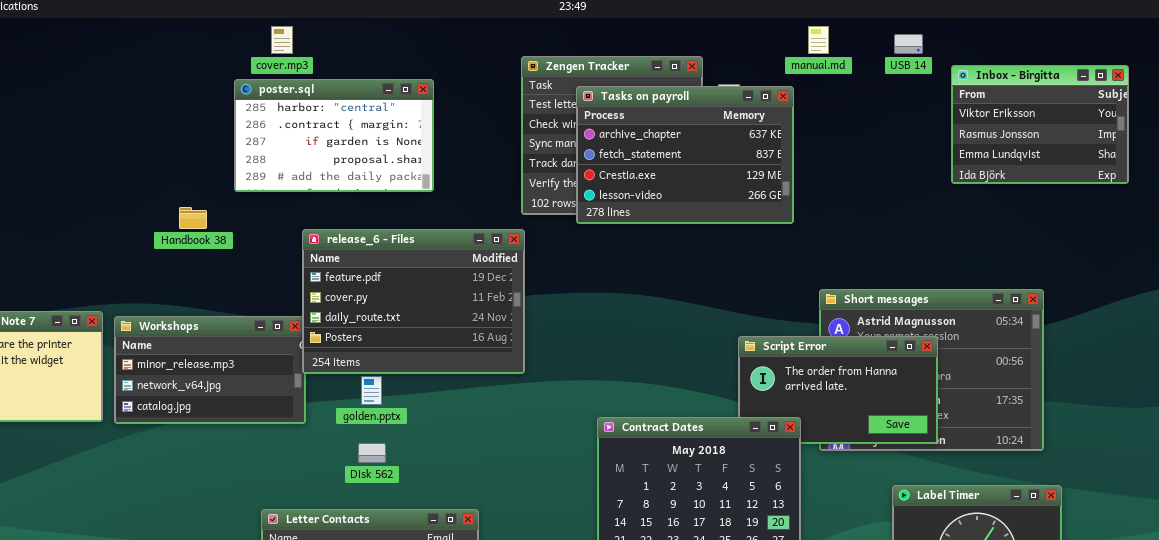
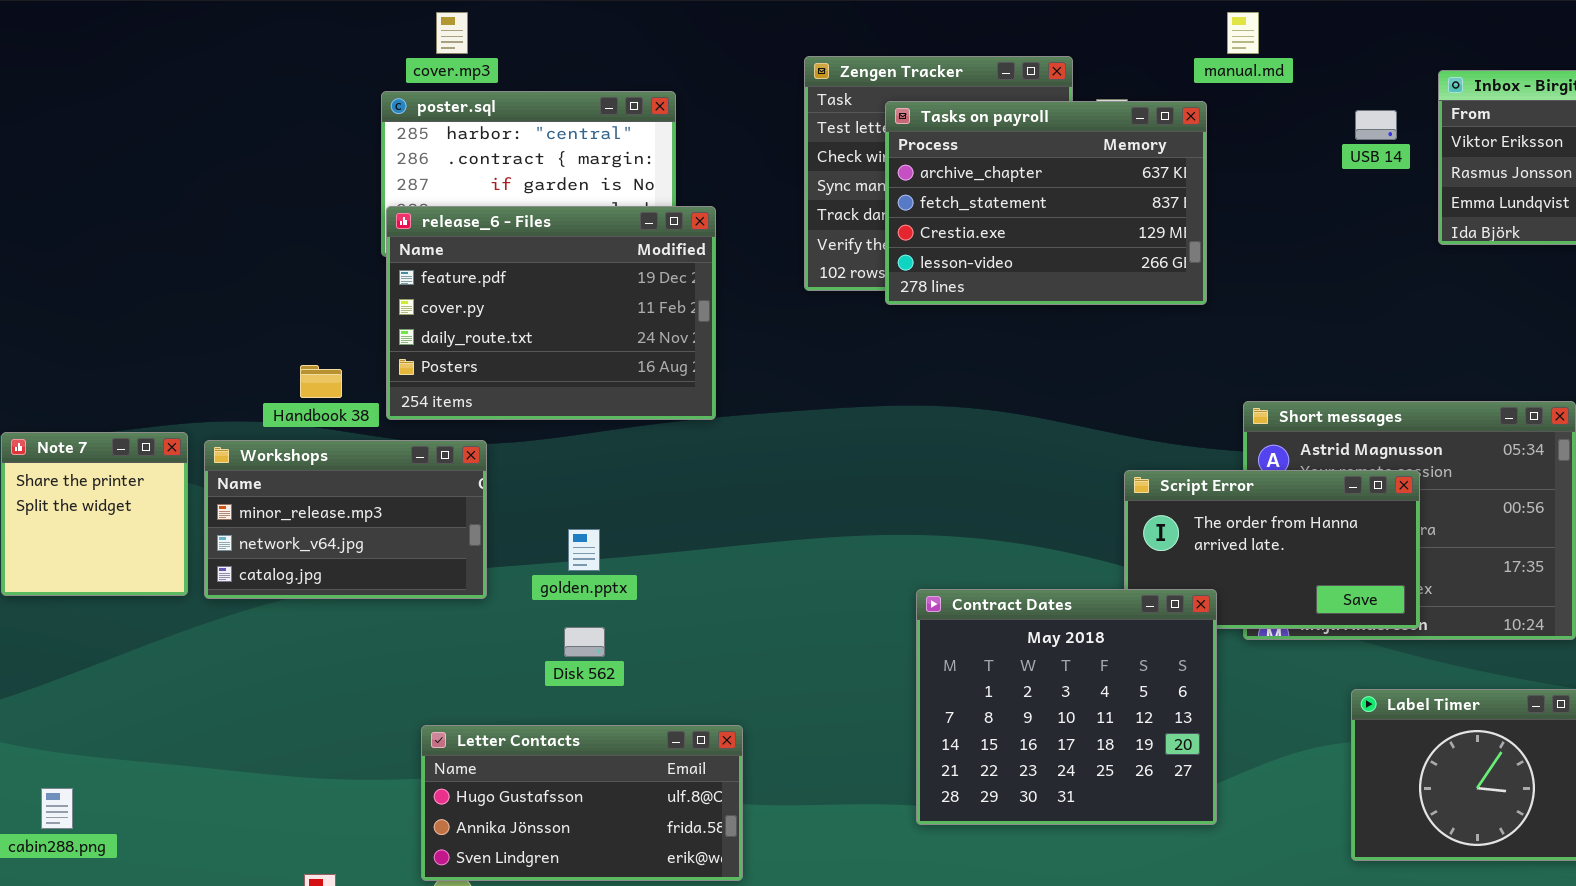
USB 14: [894,34,923,54] -> [1355,110,1397,140], moved
Handbook 38: [179,207,207,229] -> [300,365,342,398], moved
release_6 - Files: [302,229,525,374] -> [386,206,716,420], moved

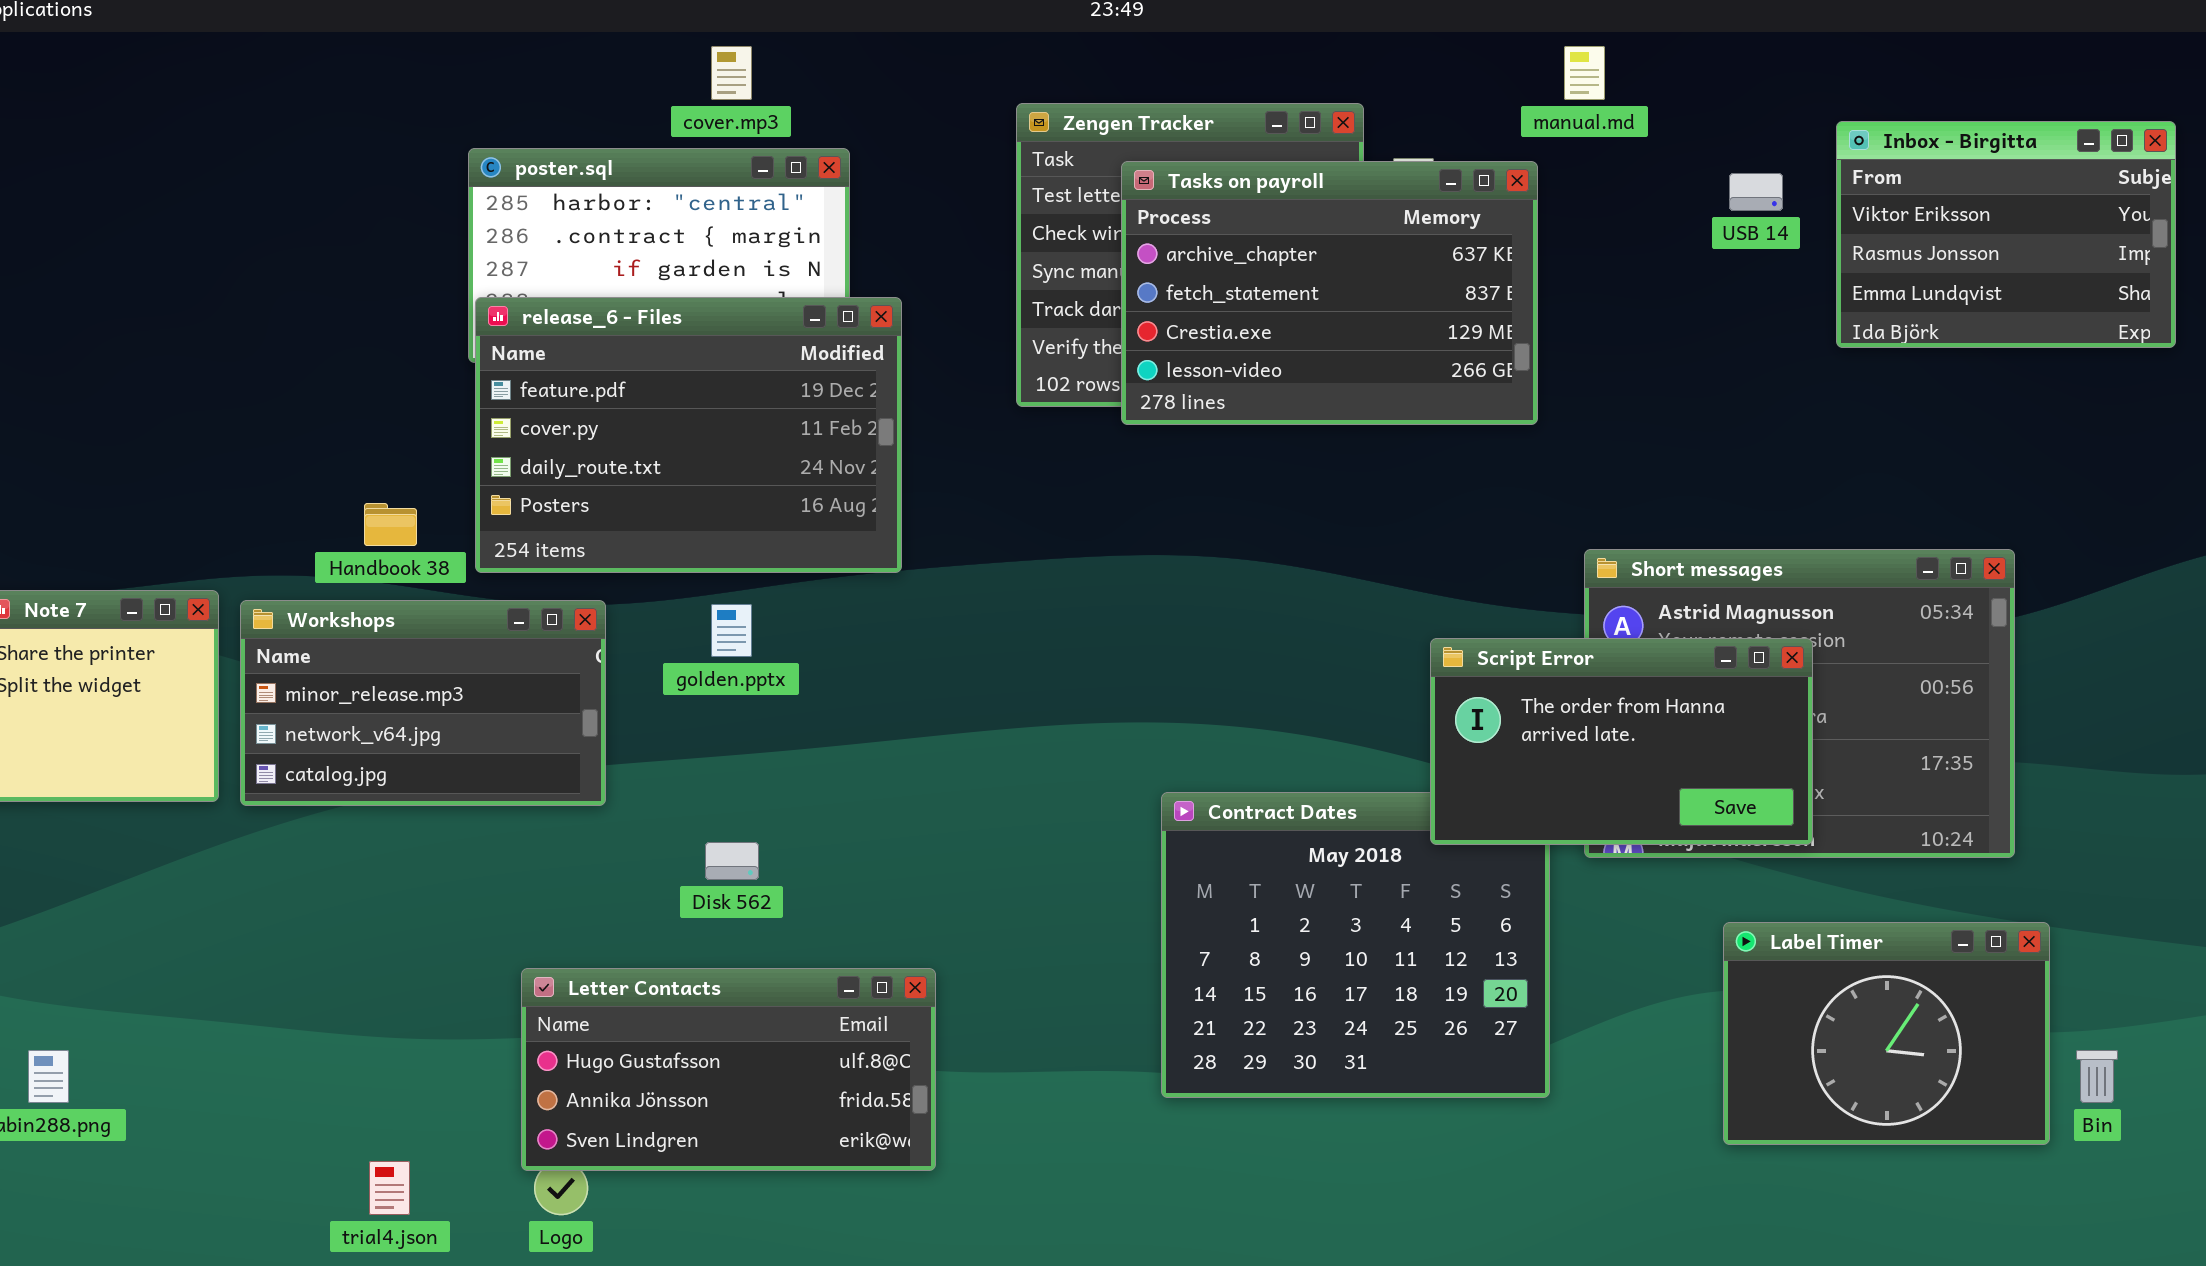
cover.mp3: [436,12,468,54] -> [711,46,752,100], moved
Script Error: [1124,470,1420,629] -> [1430,638,1813,845], raised
golden.pptx: [568,529,600,571] -> [711,604,752,657], moved

